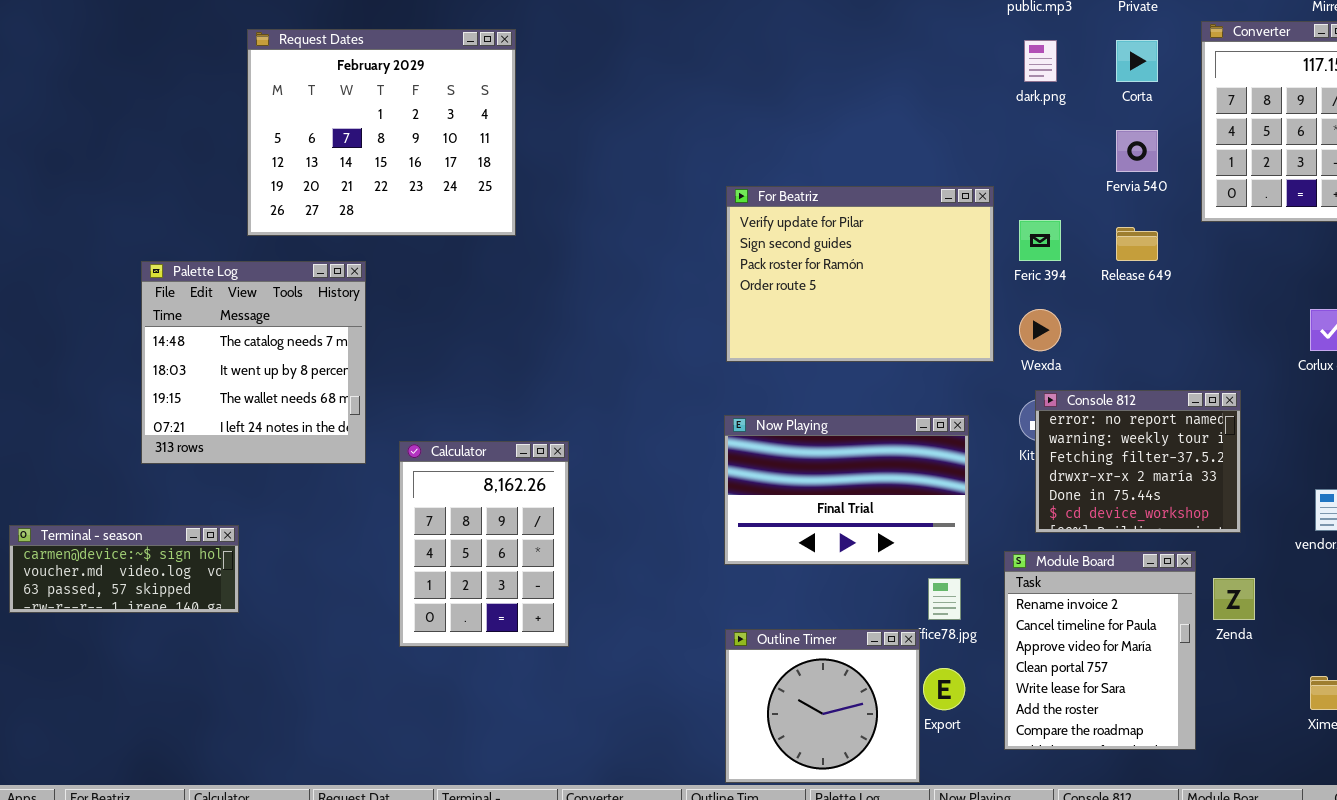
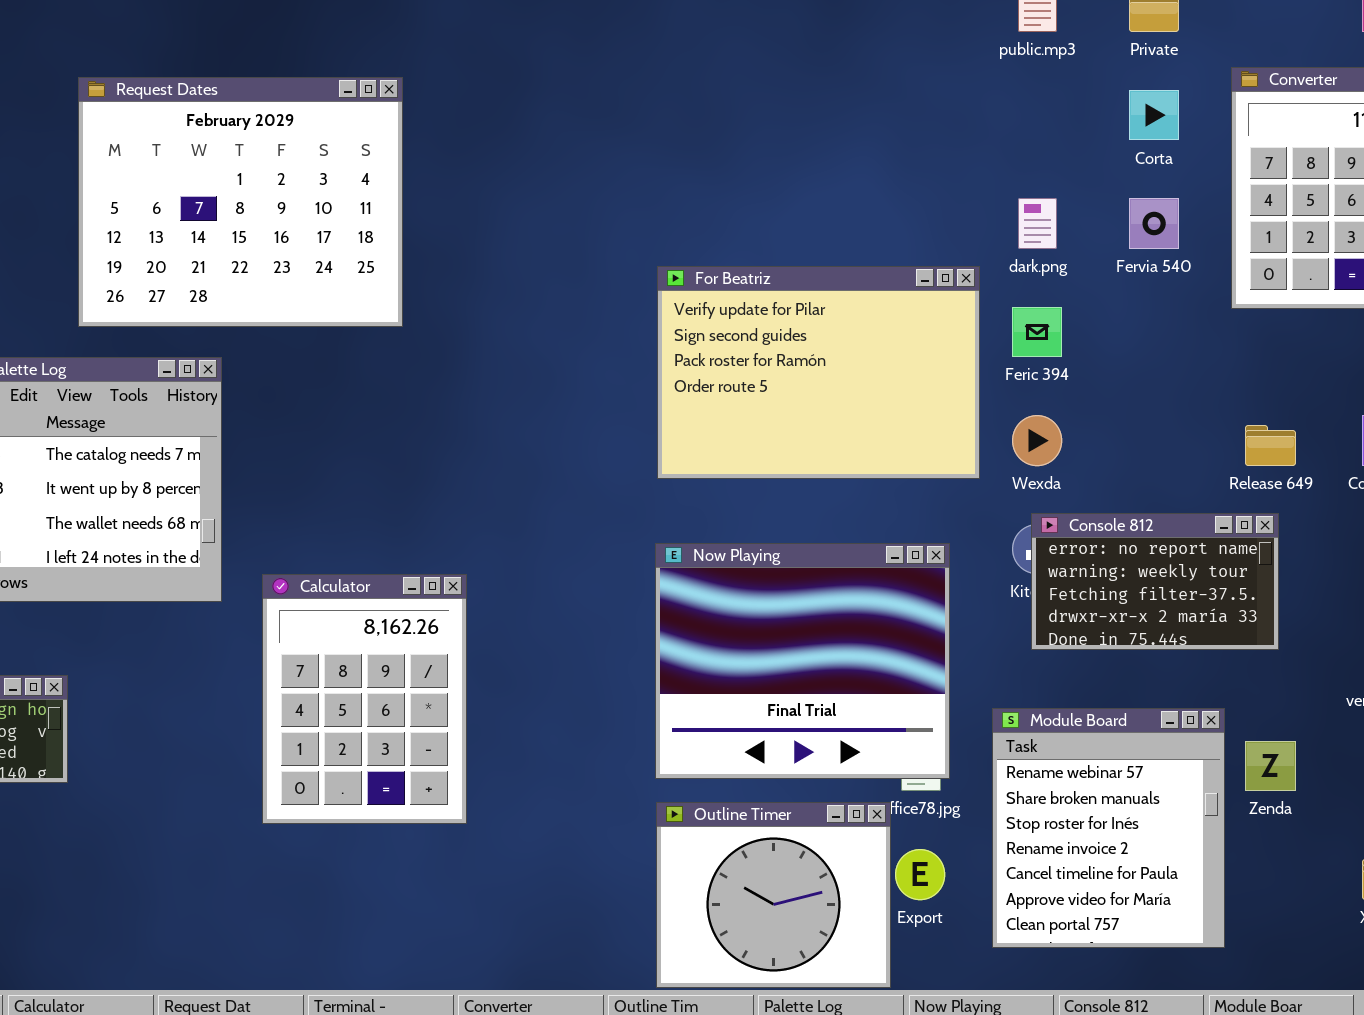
dark.png: [1024,40,1057,82] -> [1018,198,1057,249], moved
Release 649: [1116,227,1158,261] -> [1245,425,1296,466], moved
Console 812: [1035,390,1241,533] -> [1031,513,1279,650], resized
Now Playing: [724,415,969,565] -> [655,543,950,779], resized
Module Board: [1004,551,1196,750] -> [992,708,1225,948], scrolled up 3 rows

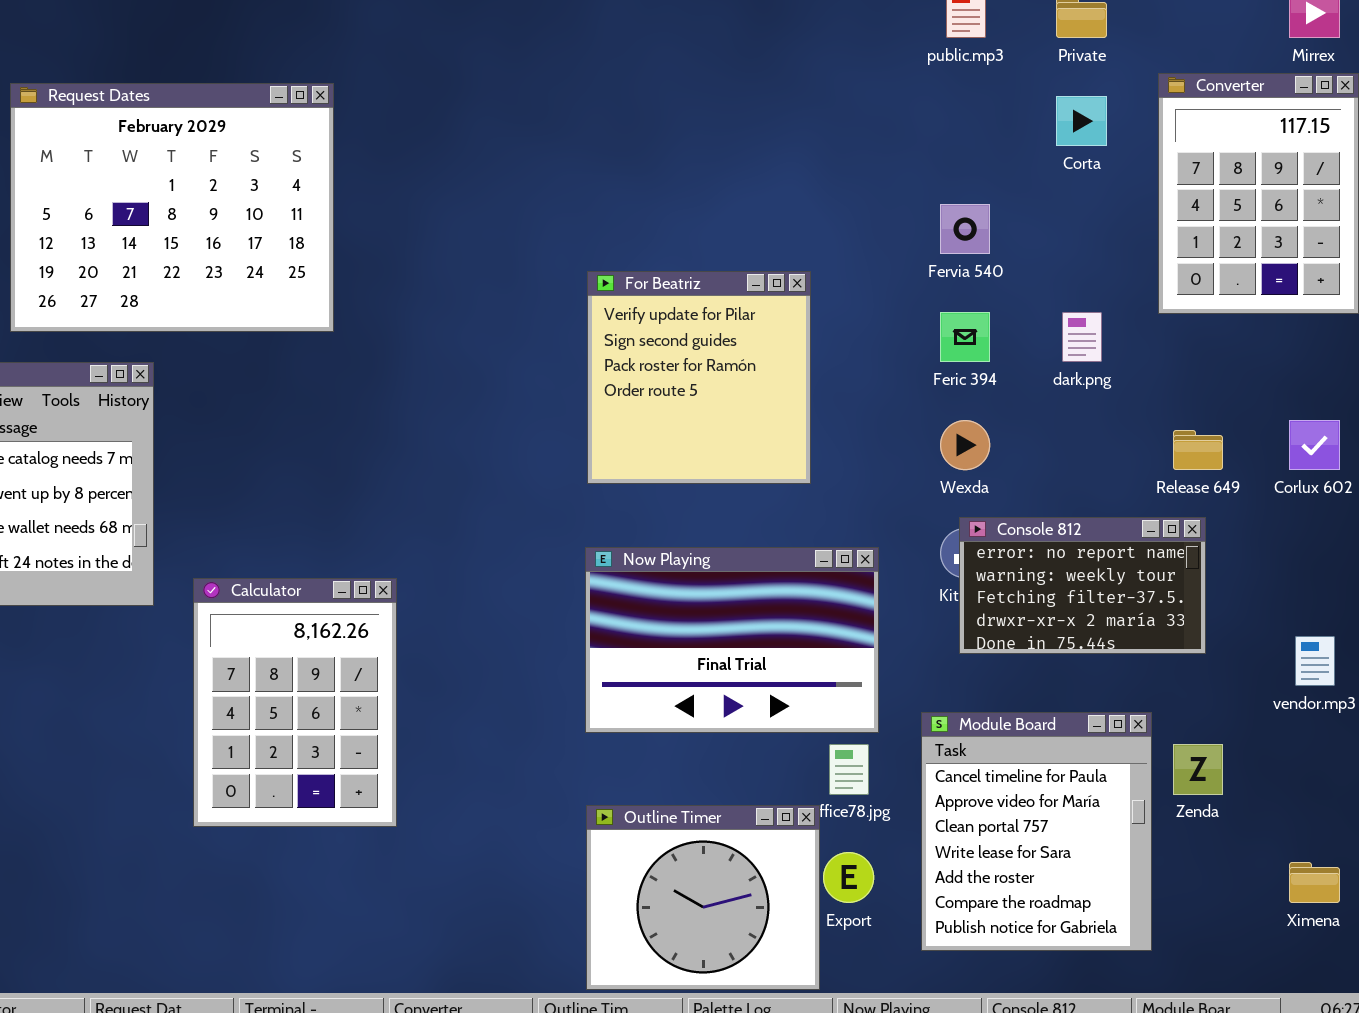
dark.png: [1018,198,1057,249] -> [1062,312,1102,362], moved
Fervia 540: [1129,198,1179,249] -> [940,204,990,254], moved
For Beatriz: [657,266,980,479] -> [587,271,811,484], resized
Now Playing: [655,543,950,779] -> [585,547,879,733], resized
Module Board: [992,708,1225,948] -> [921,712,1152,951], scrolled down 4 rows

